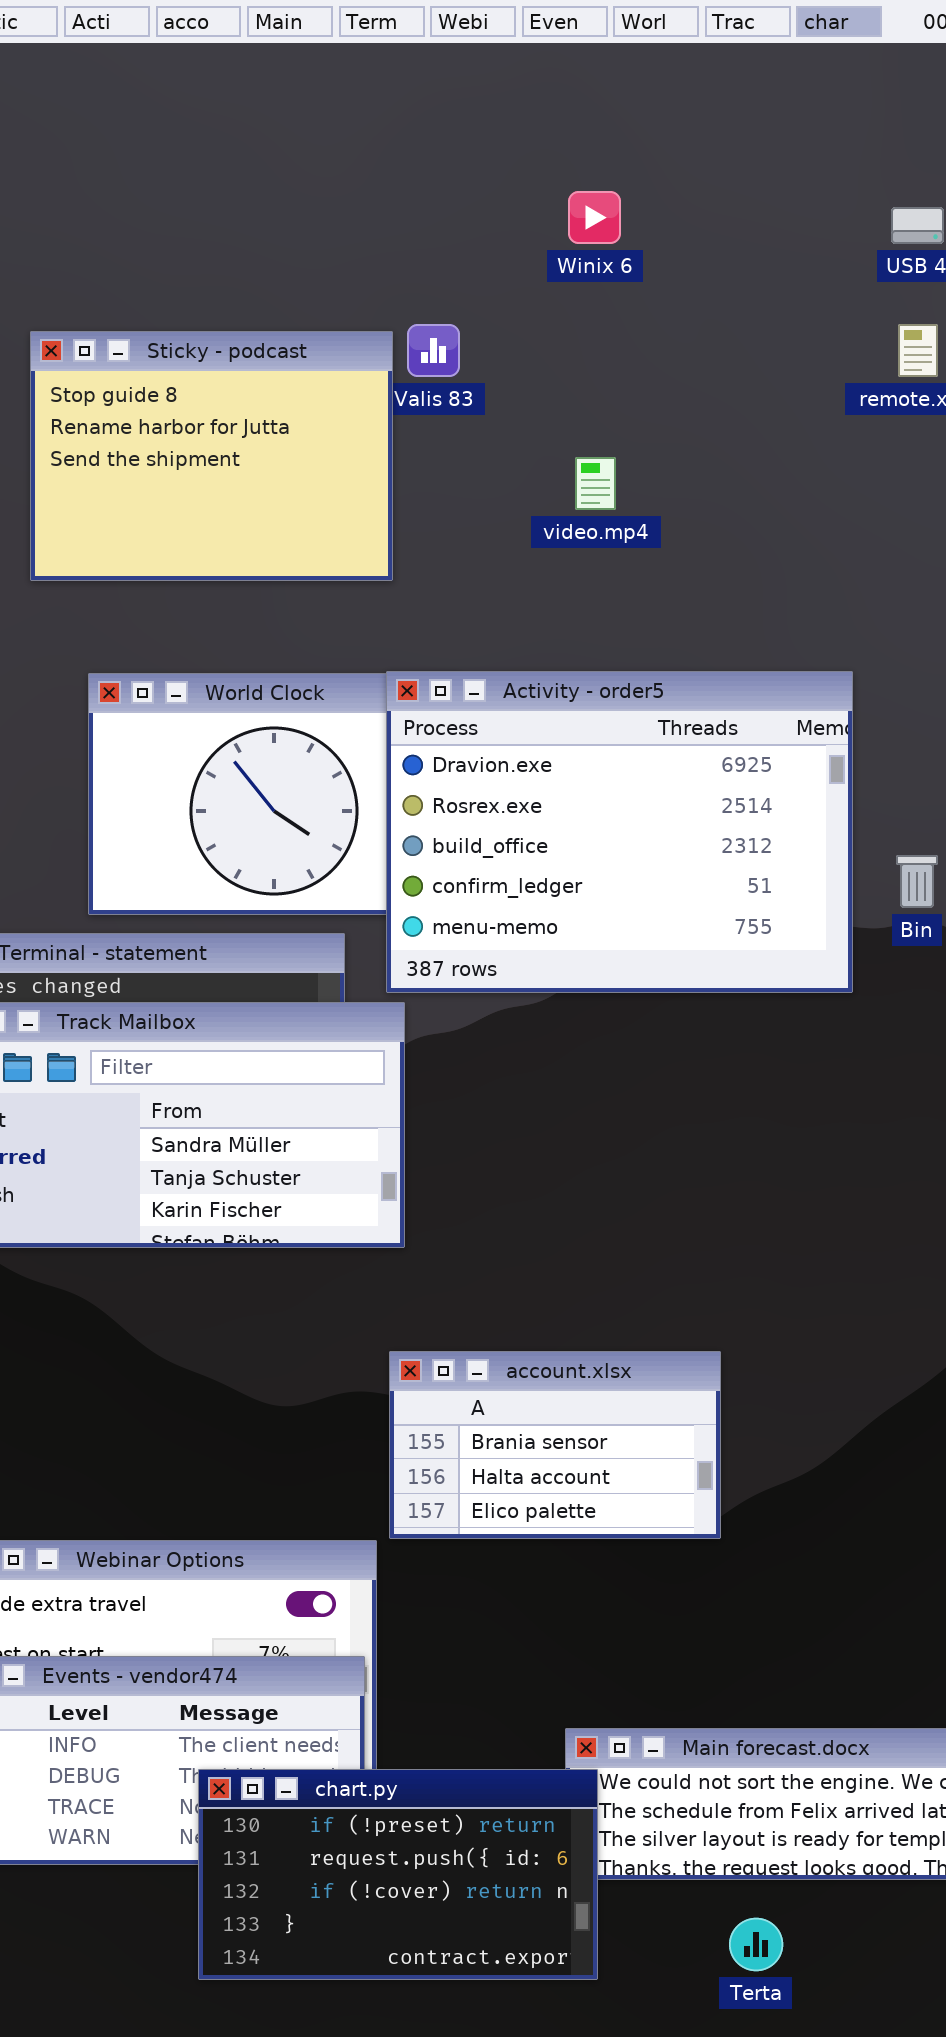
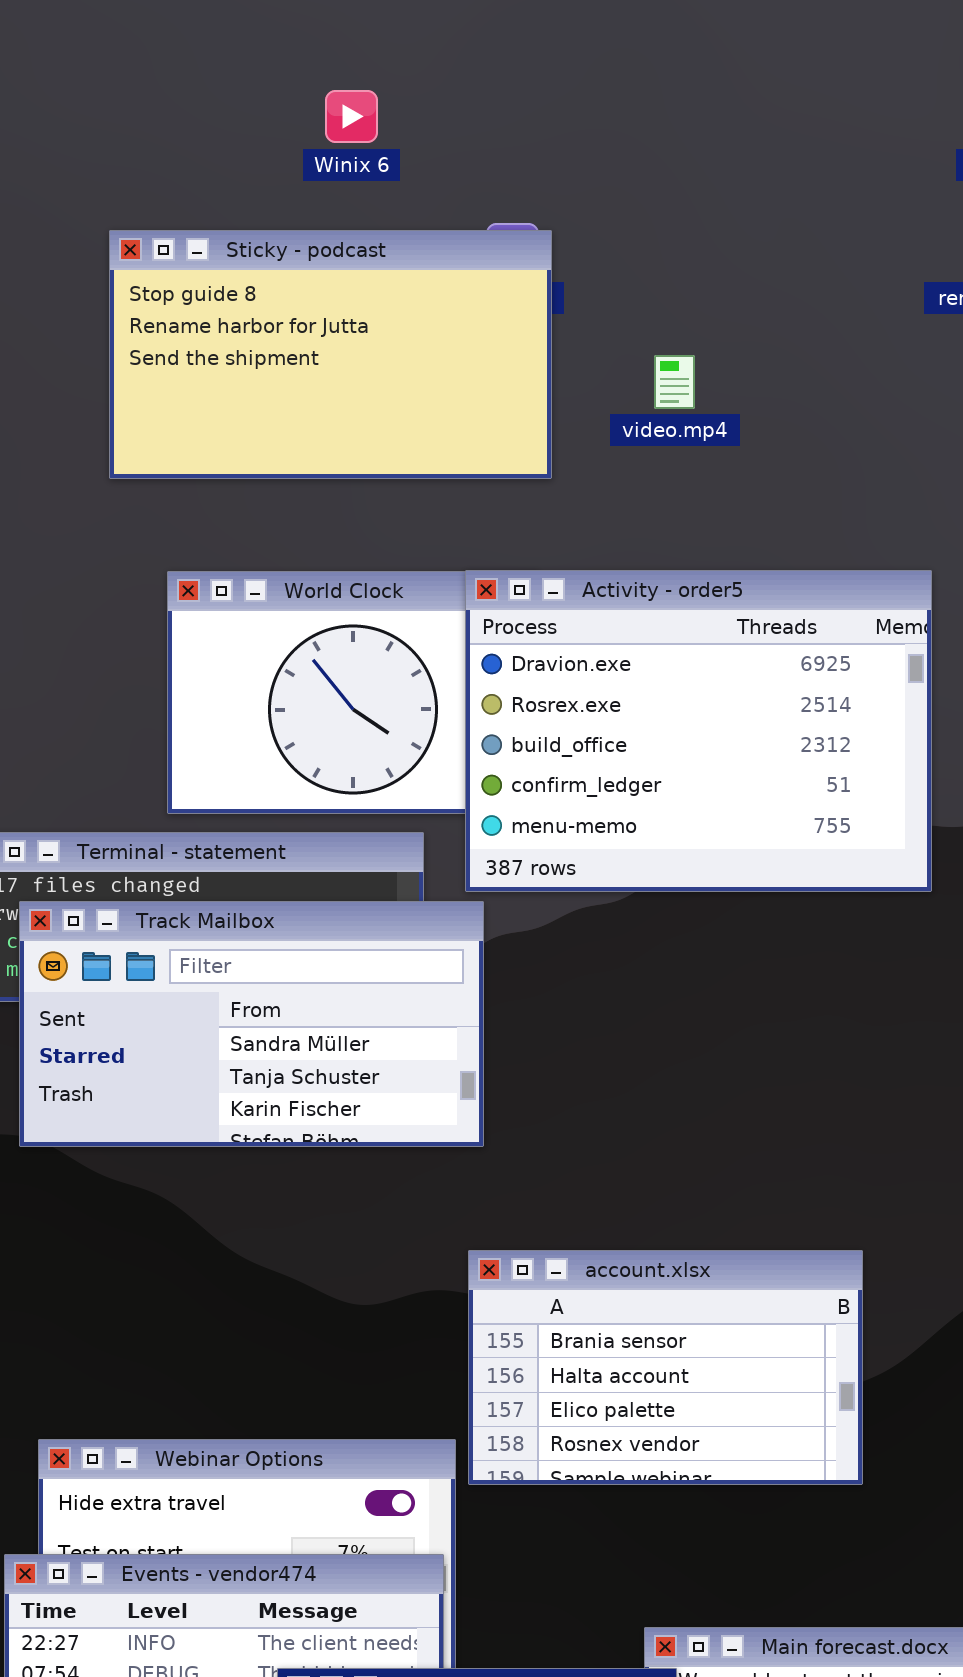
Winix 6: [568,191,621,244] -> [325,90,378,143], moved
Sticky - podcast: [30,331,393,581] -> [109,230,552,479], resized
account.xlsx: [389,1351,721,1539] -> [468,1250,863,1485], resized

